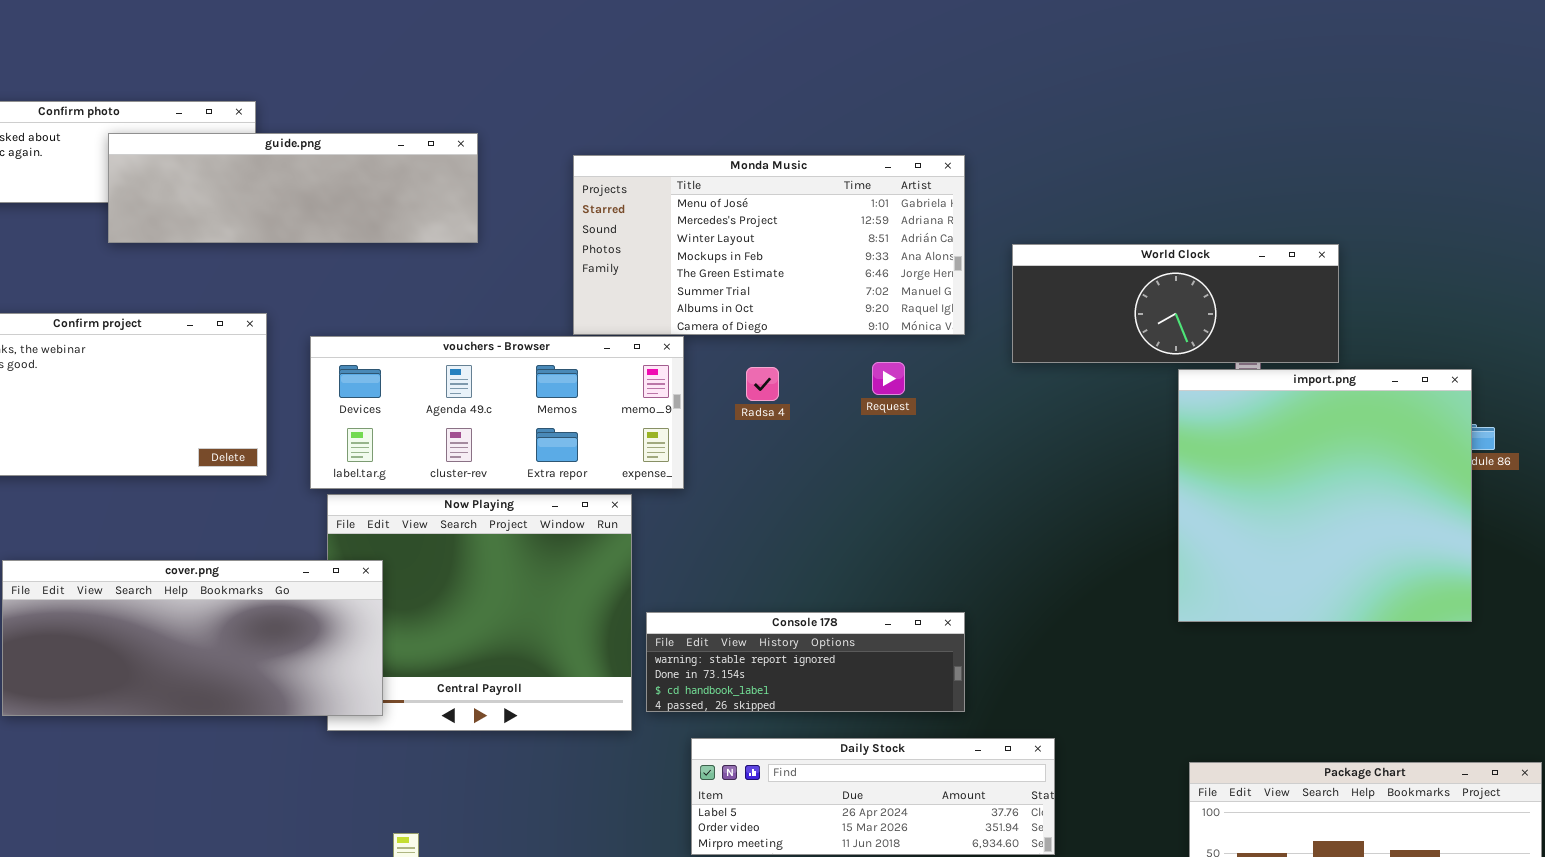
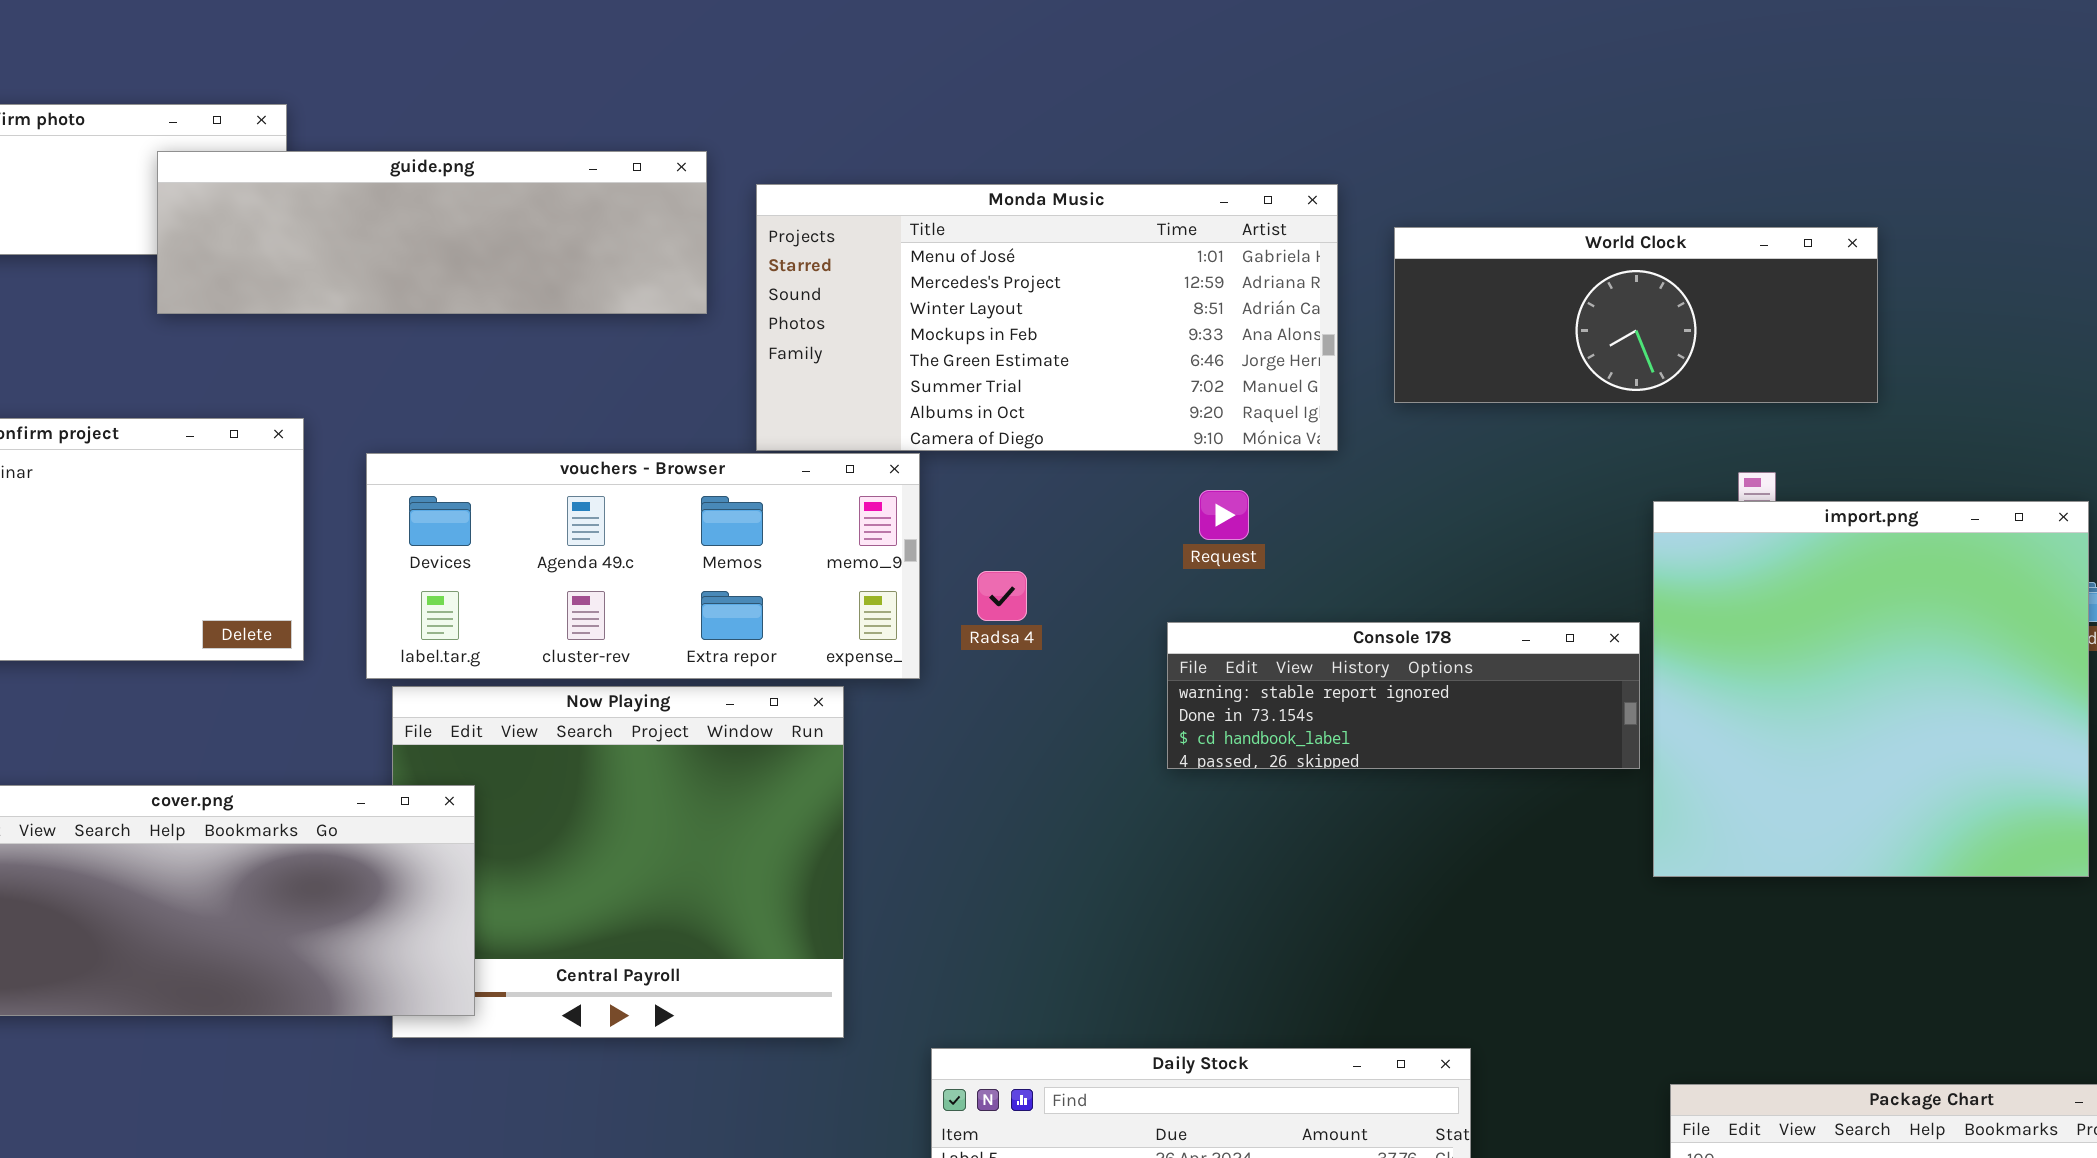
guide.png: [108,133,478,243] -> [157,151,707,314], moved
World Clock: [1012,244,1339,363] -> [1394,227,1878,403], moved
Radsa 4: [746,367,779,401] -> [977,571,1027,621], moved
Console 178: [646,612,965,712] -> [1167,622,1640,769], moved

